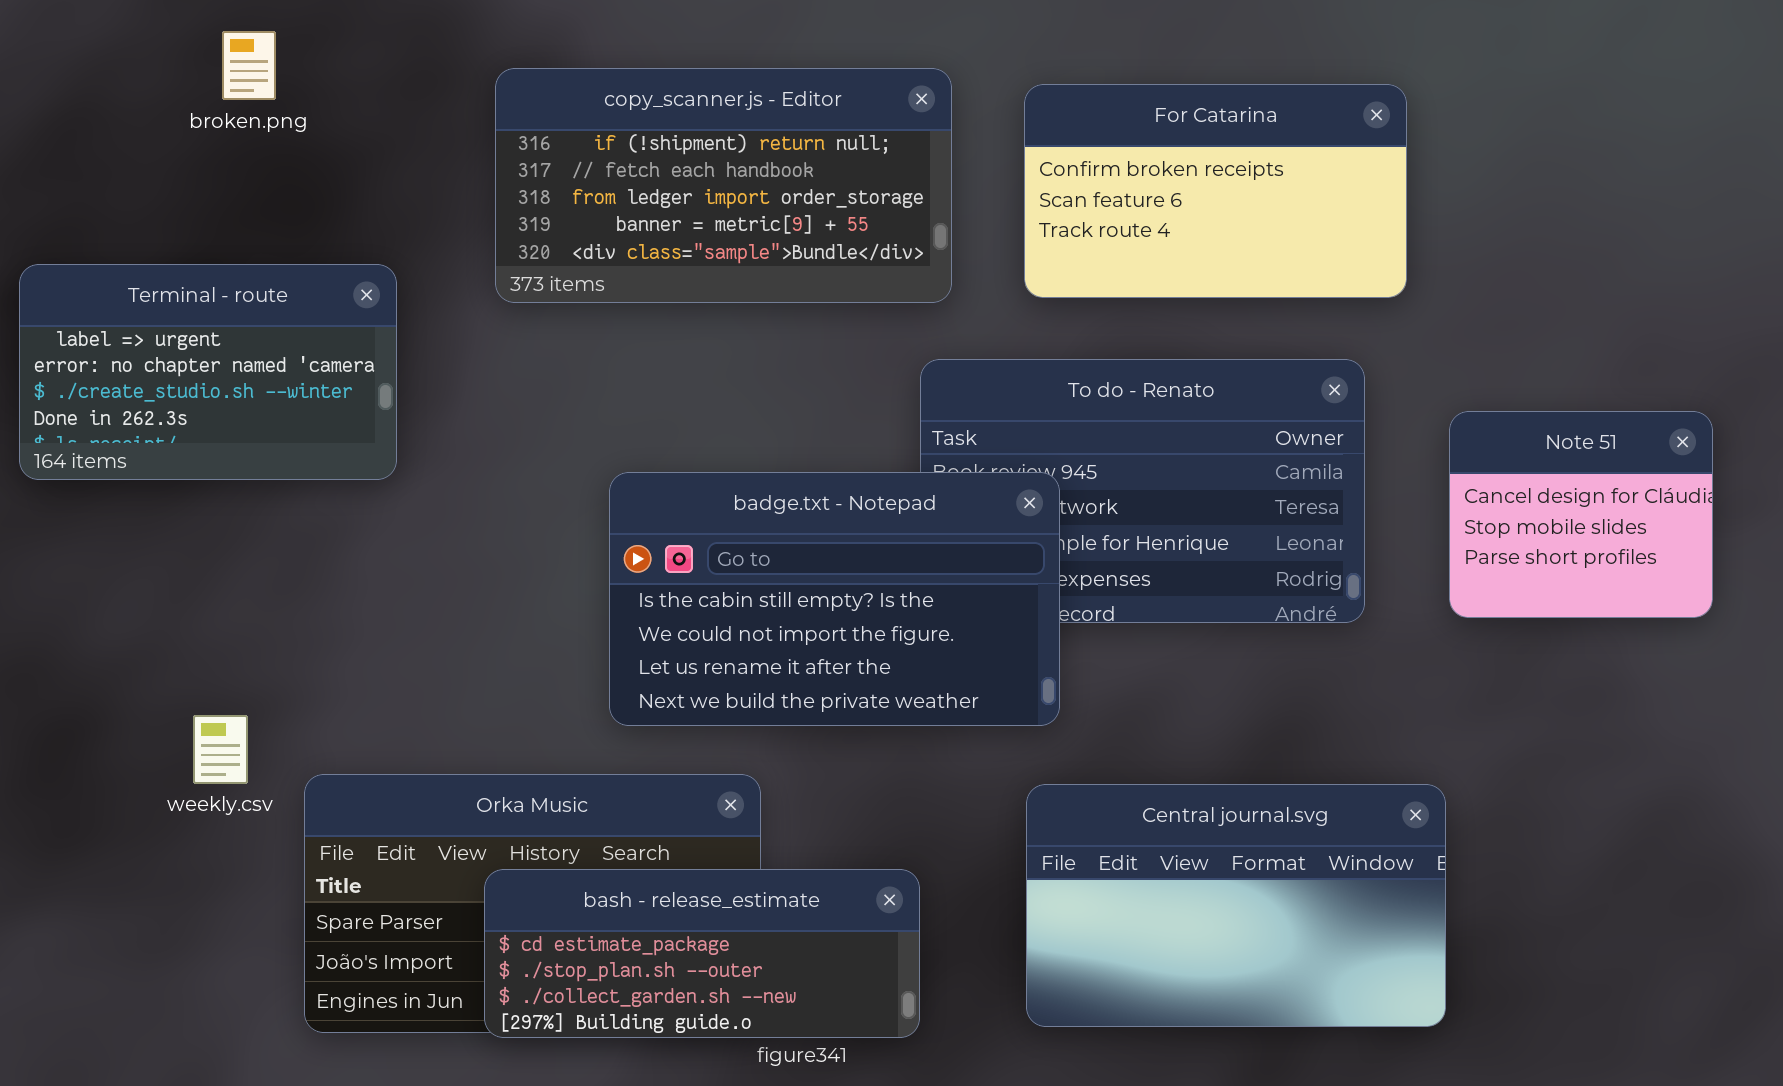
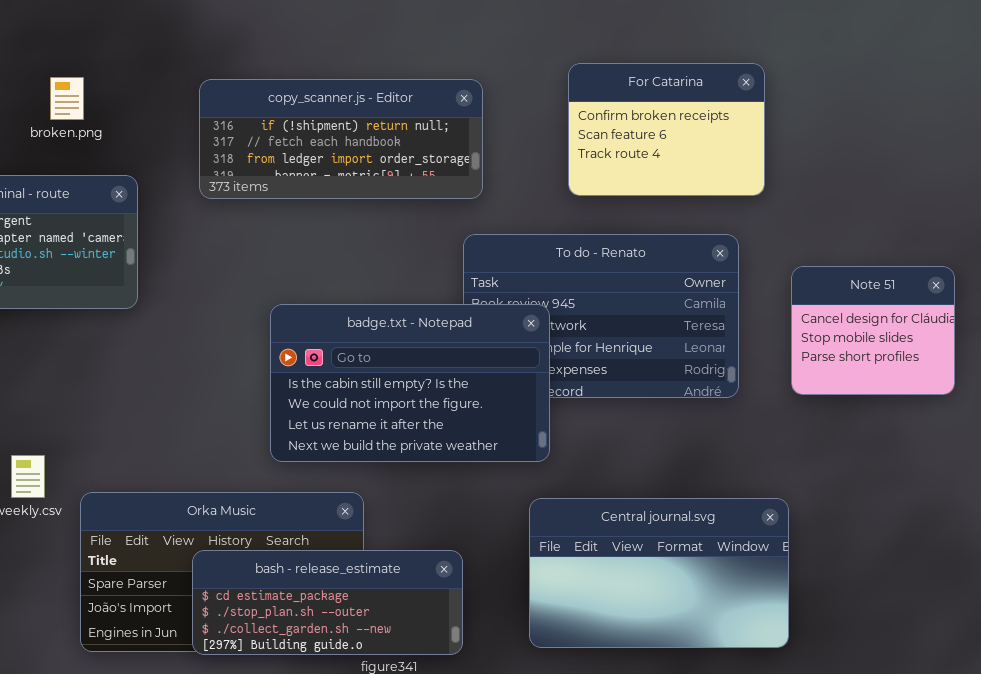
broken.png: [222,31,276,100] -> [50,77,84,120], moved
copy_scanner.js - Editor: [495,68,952,303] -> [199,79,483,199], resized
For Catarina: [1024,84,1407,298] -> [568,63,765,196], resized

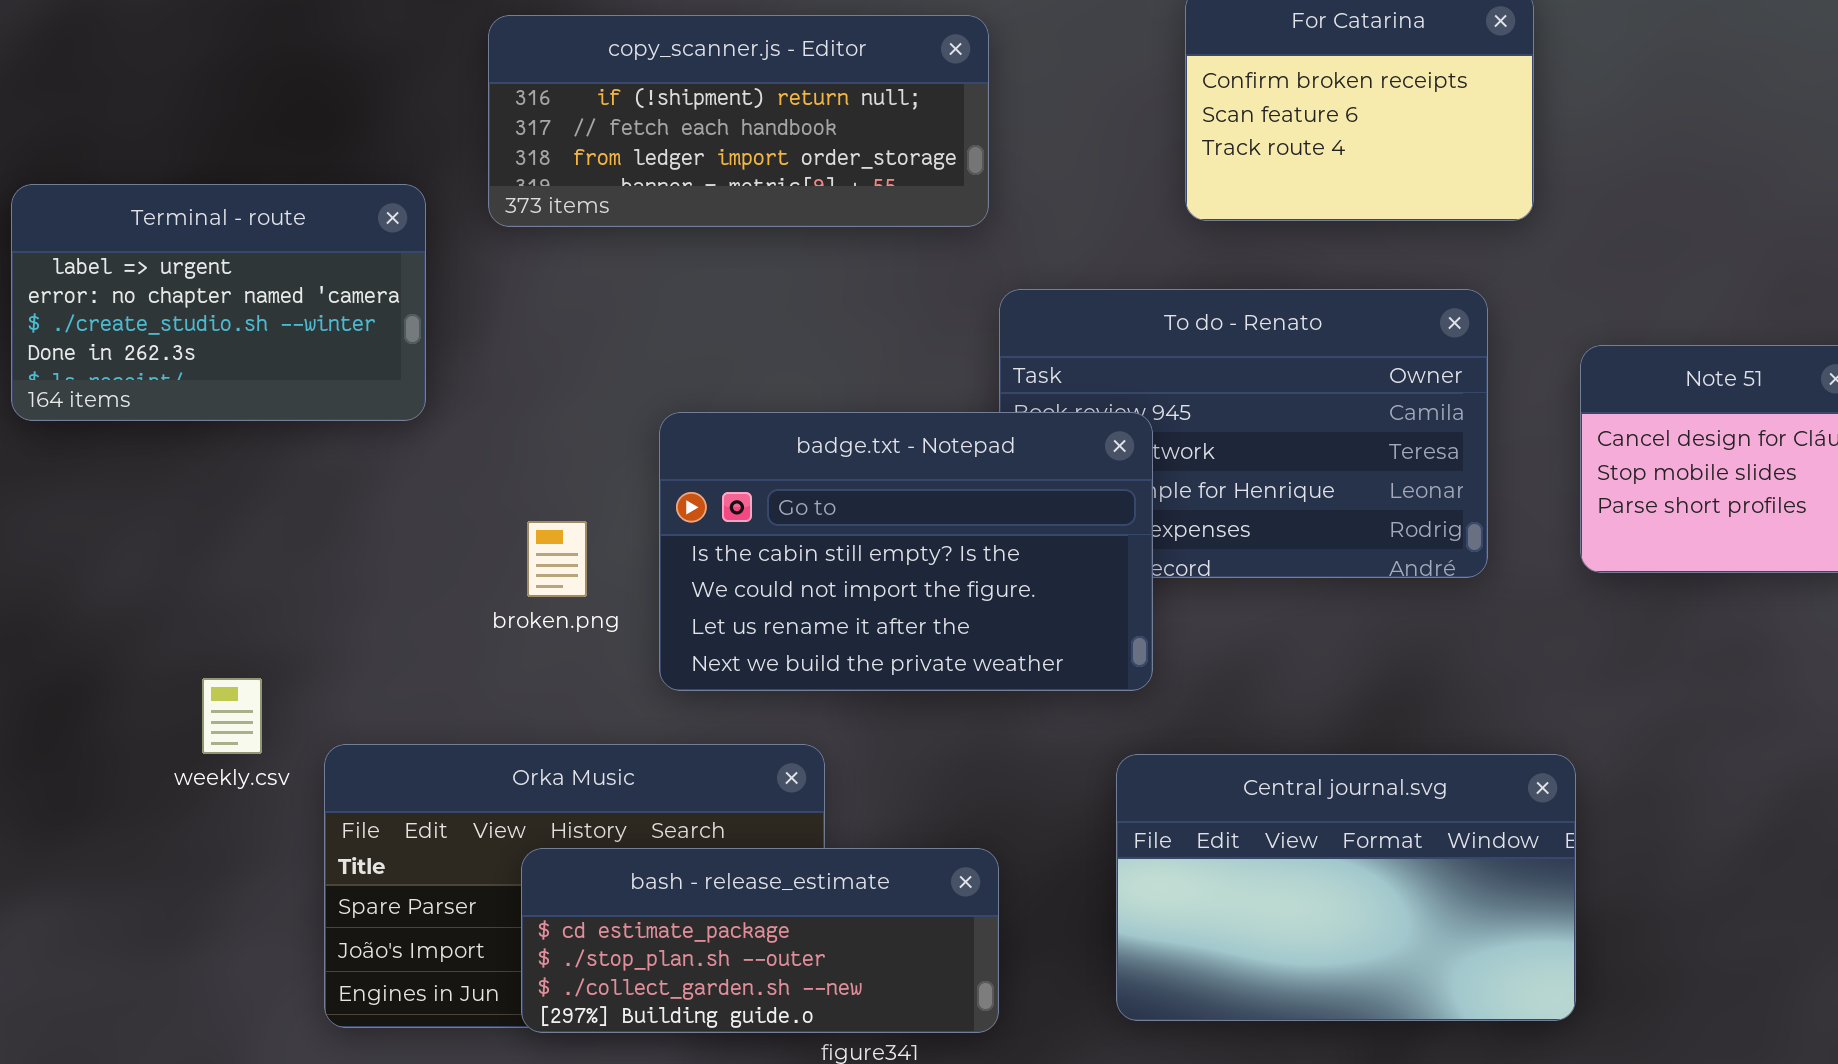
broken.png: [50,77,84,120] -> [527,521,587,597], moved
copy_scanner.js - Editor: [199,79,483,199] -> [488,15,989,227], moved

